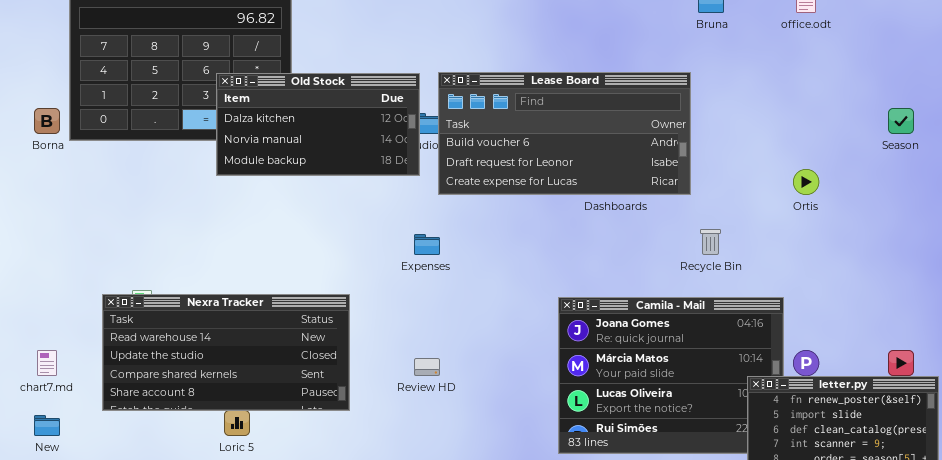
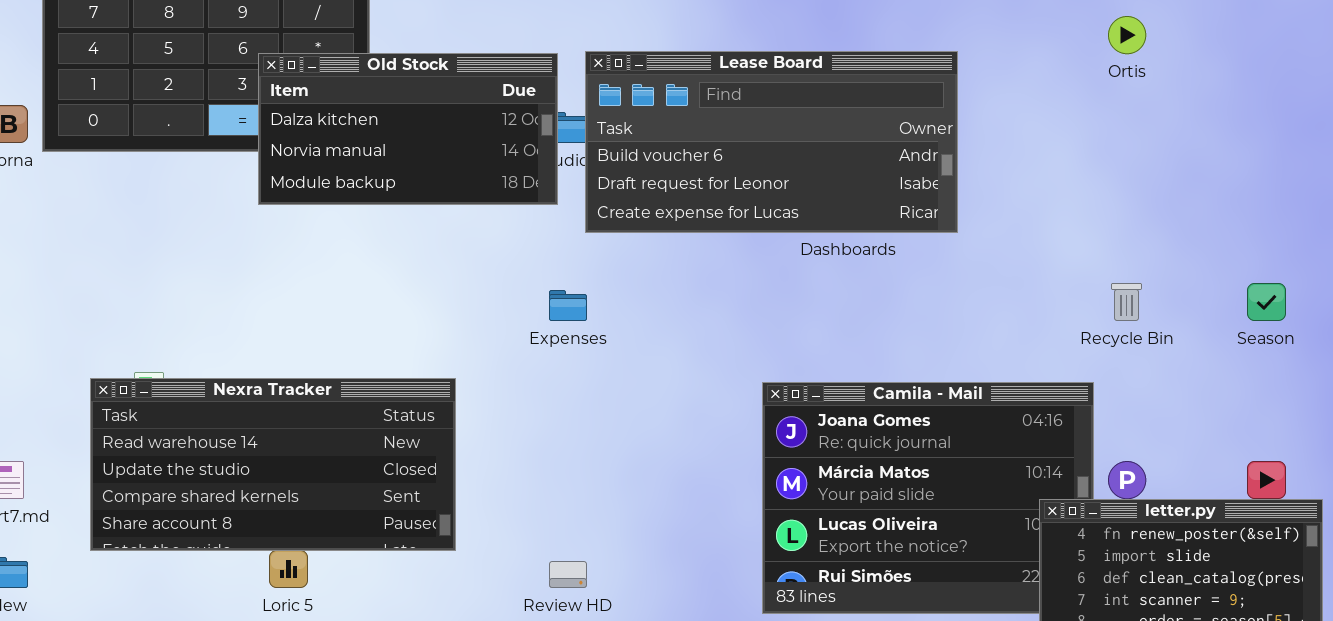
Season: [888,108,914,134] -> [1247,283,1286,321], moved
Ortis: [793,169,819,195] -> [1108,16,1146,54], moved
Recycle Bin: [700,229,721,255] -> [1111,283,1142,321], moved
Review HD: [414,358,440,376] -> [549,561,587,588], moved

